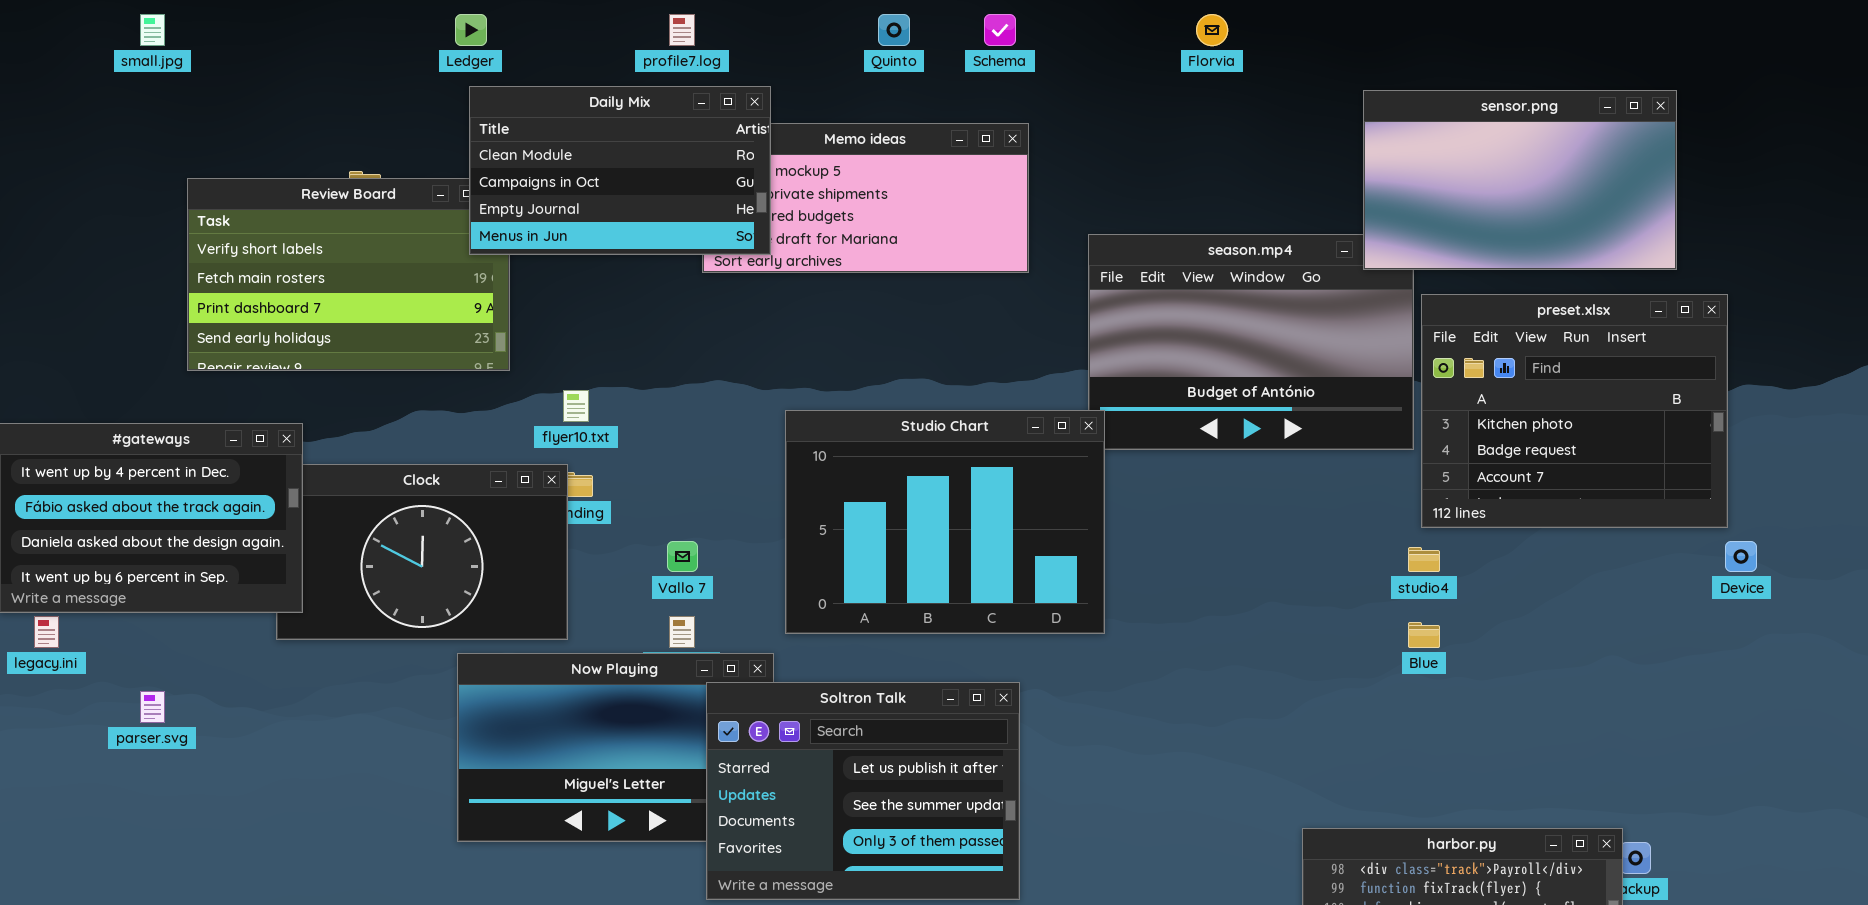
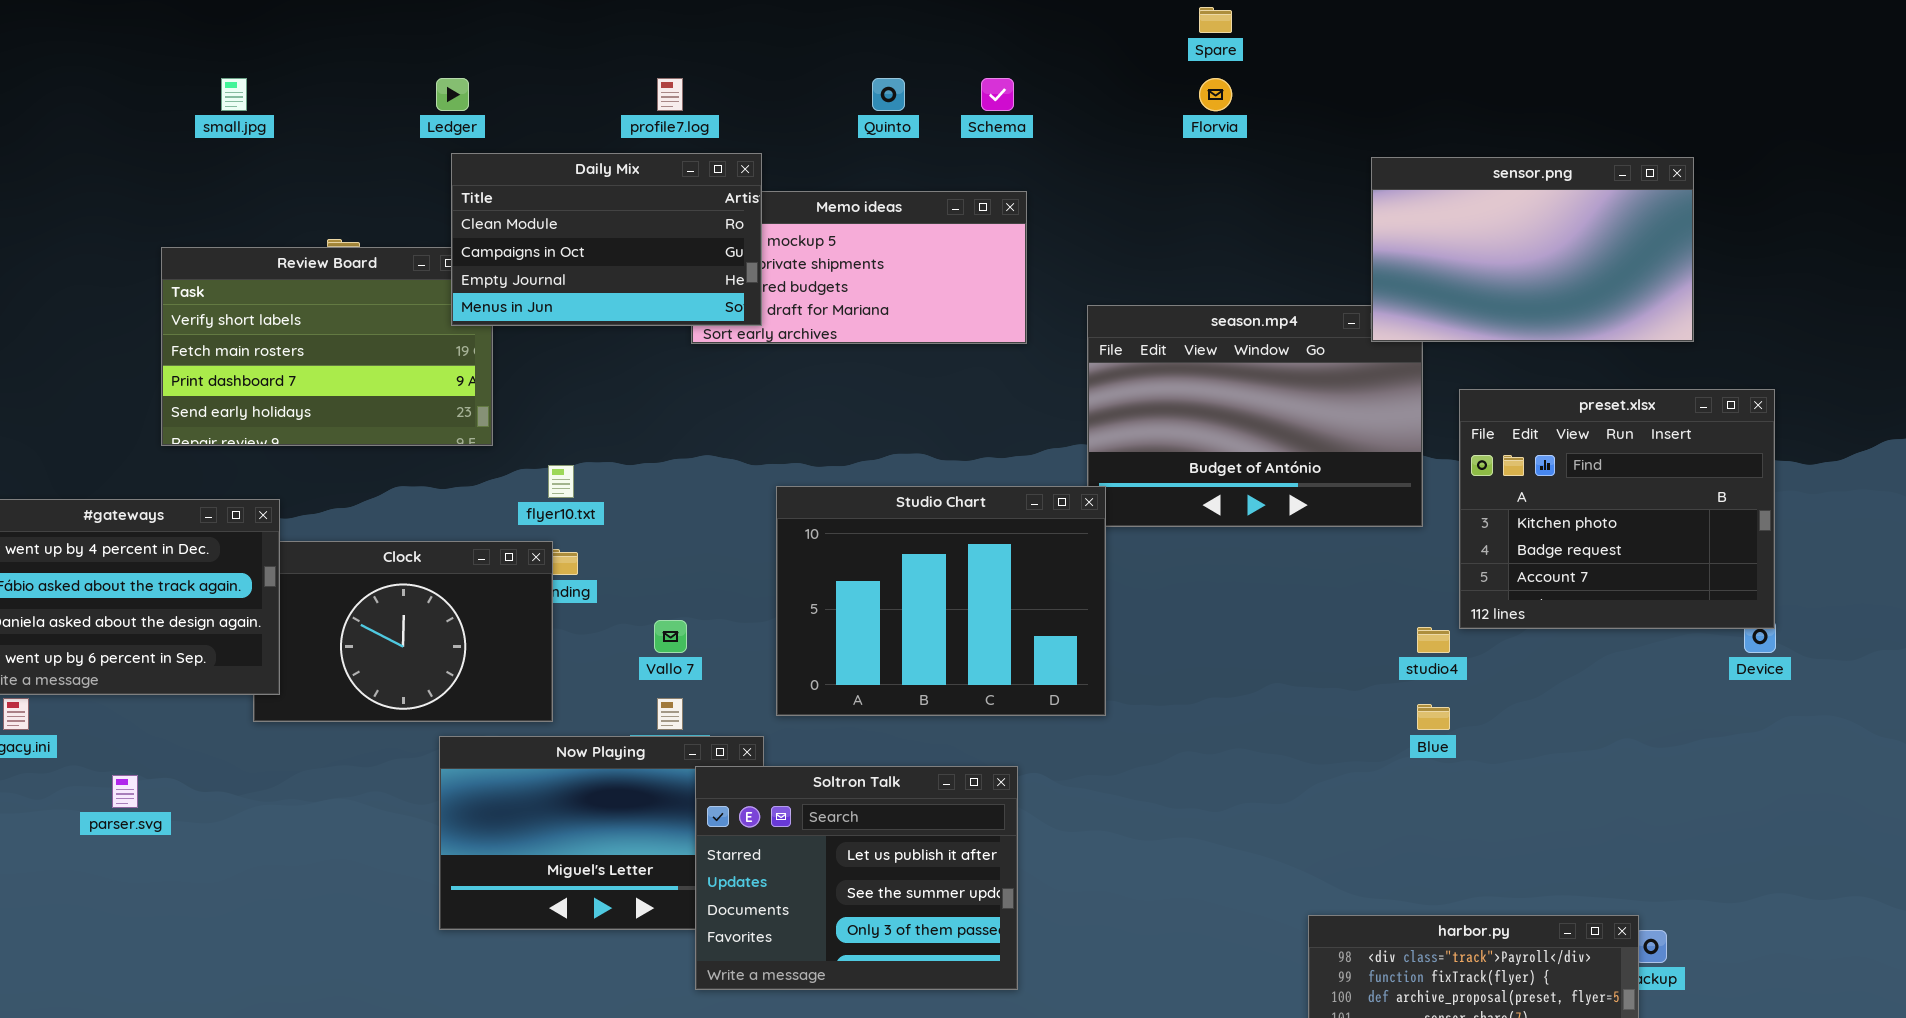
small.jpg: [140,14,165,46] -> [221,78,247,111], moved
preset.xlsx: [1421,294,1728,528] -> [1459,389,1775,629], moved

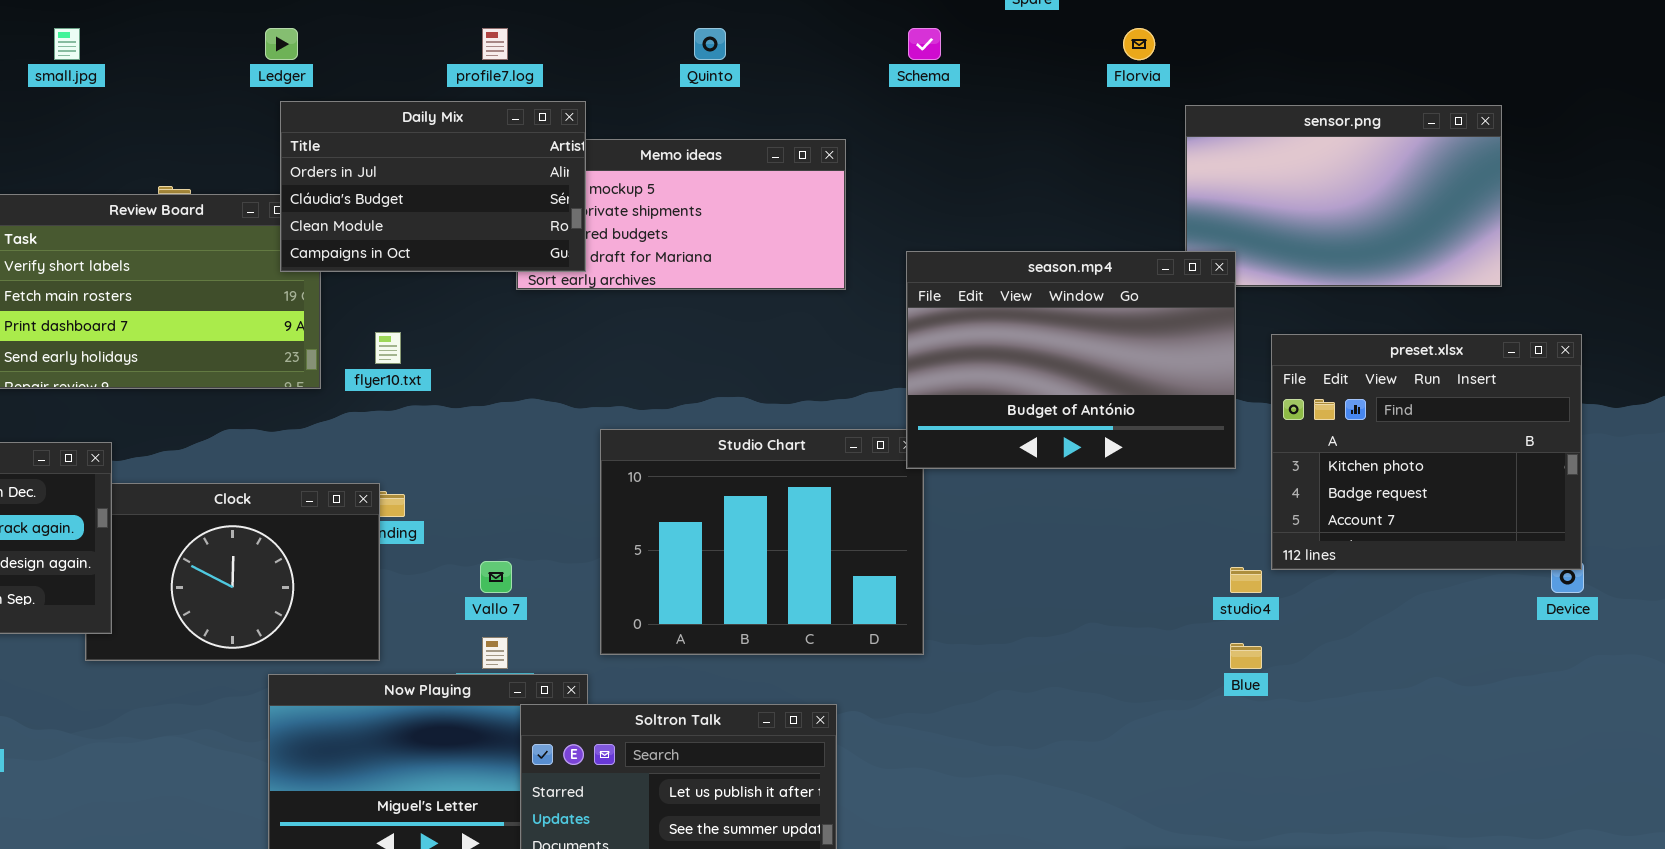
Schema: [981,78,1014,111] -> [908,28,941,60], moved
Florvia: [1199,78,1232,111] -> [1123,28,1155,60], moved
Daily Mix: [451,153,762,326] -> [280,101,586,272], scrolled up 2 rows
season.mp4: [1087,305,1423,527] -> [906,251,1236,469], raised
flyer10.txt: [548,465,574,498] -> [375,332,401,364], moved

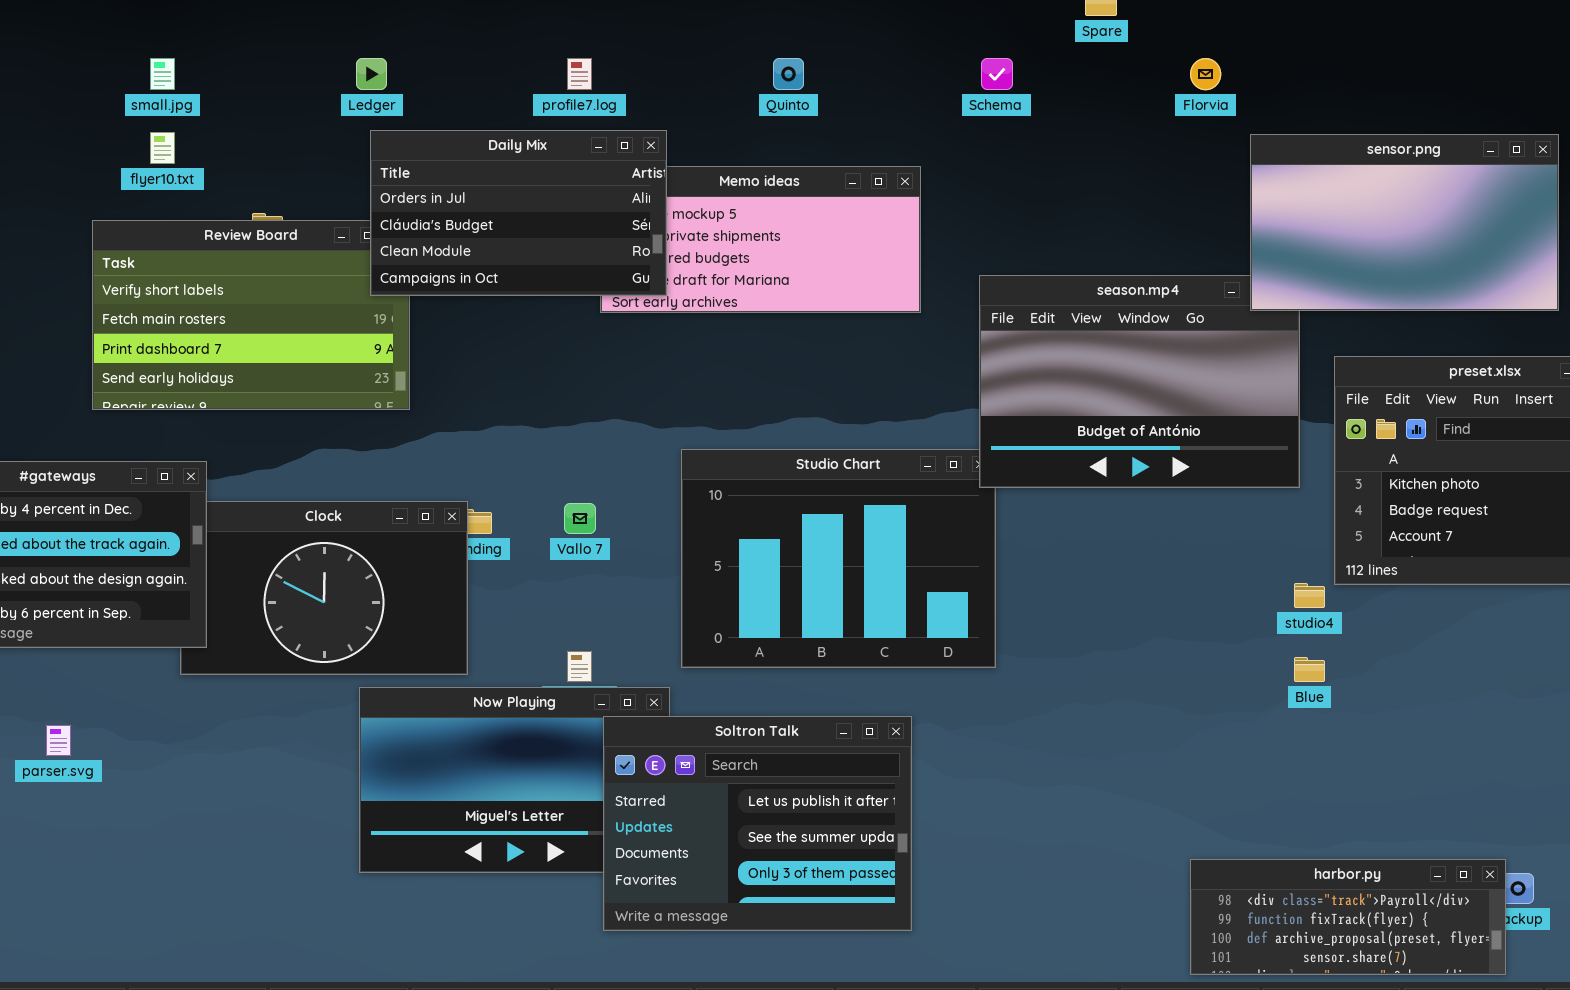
sensor.png: [1185,105,1502,287] -> [1250,134,1559,311], raised
flyer10.txt: [375,332,401,364] -> [150,132,175,164], moved
Vallo 7: [480,561,512,593] -> [564,503,596,534], moved

